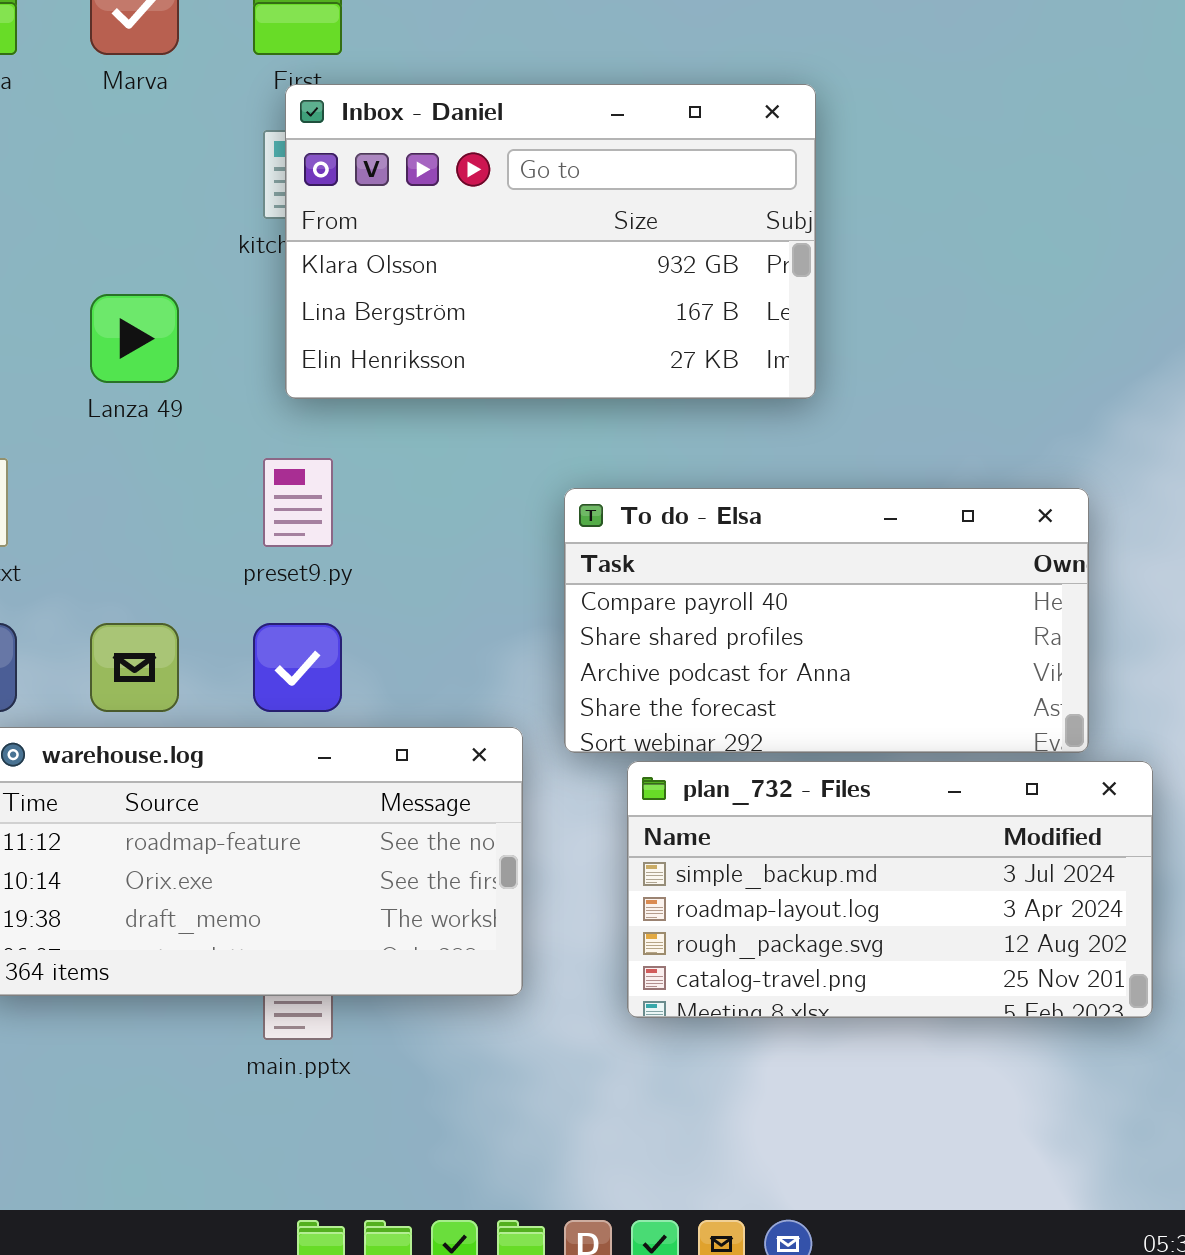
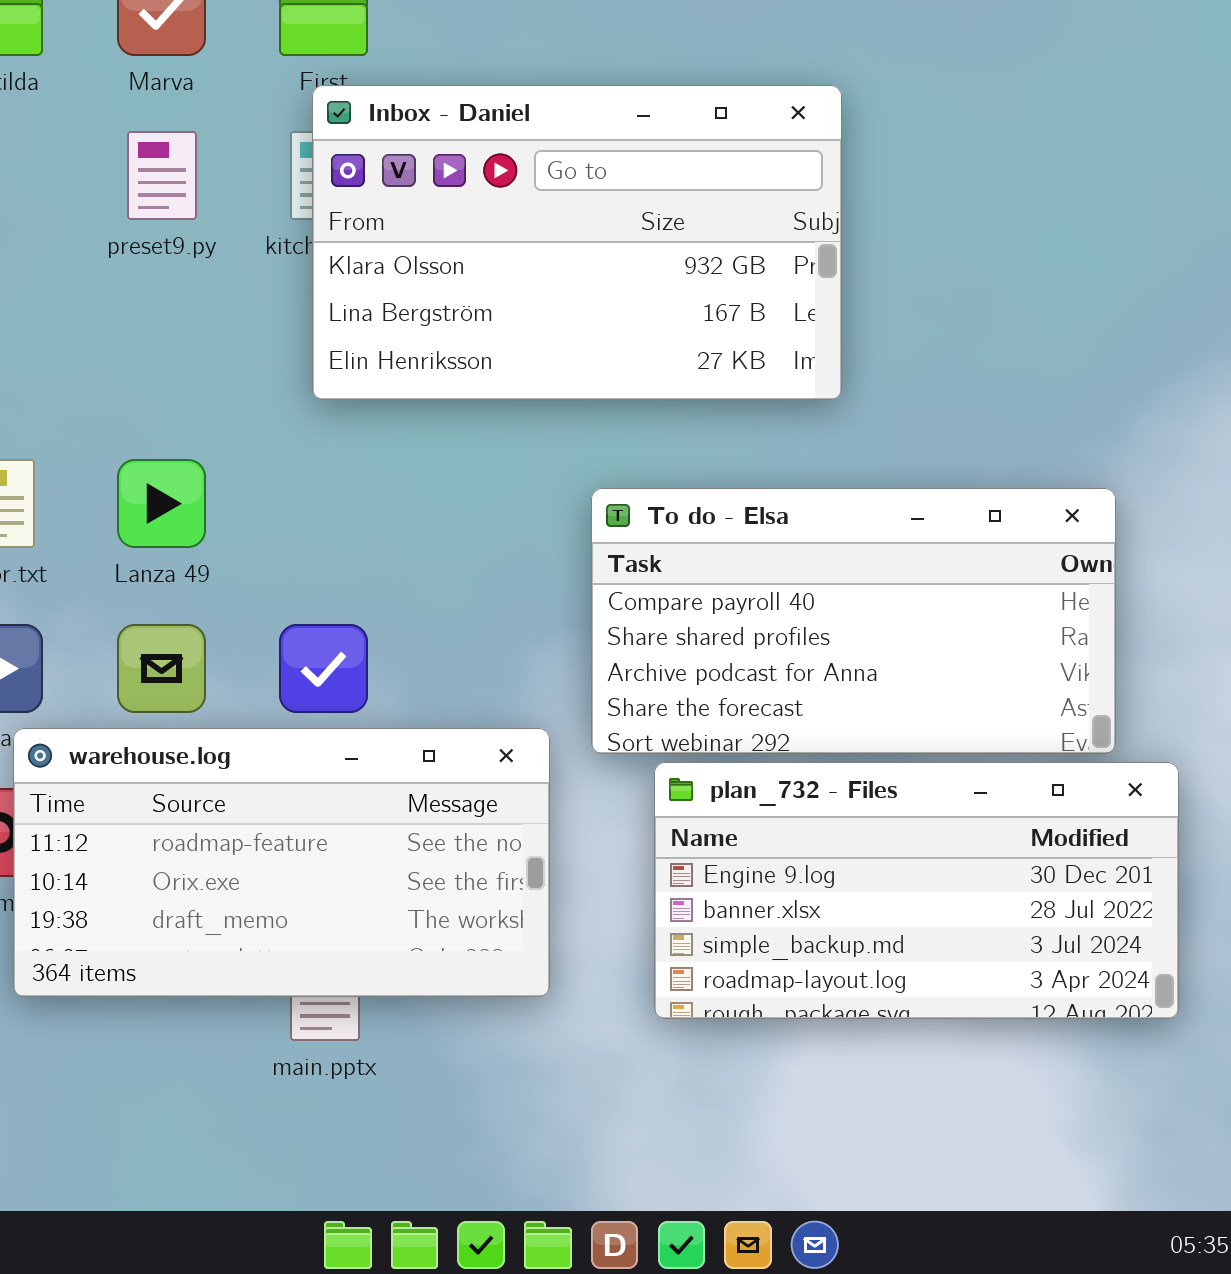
Lanza 49: [90,294,179,383] -> [117,459,206,548], moved
preset9.py: [263,458,333,547] -> [127,131,197,220], moved
plan_732 - Files: [627,761,1153,1018] -> [654,762,1179,1019], scrolled up 2 rows

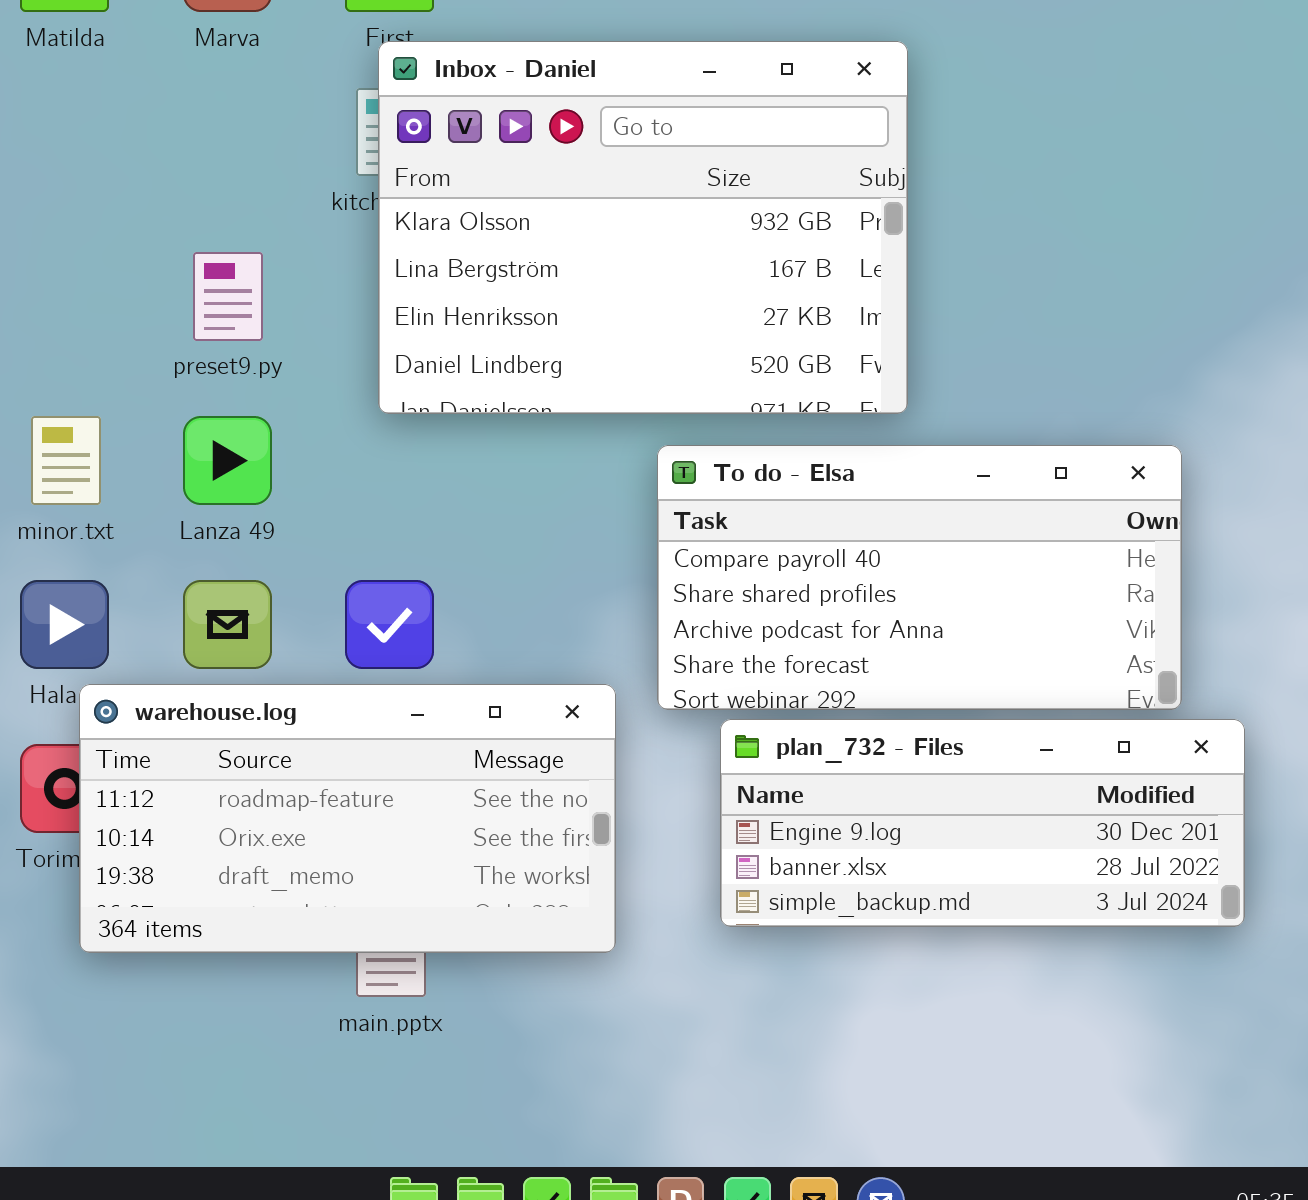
Inbox - Daniel: [312,85,842,400] -> [378,41,908,414], resized
preset9.py: [127,131,197,220] -> [193,252,263,341], moved
plan_732 - Files: [654,762,1179,1019] -> [720,719,1245,927], resized

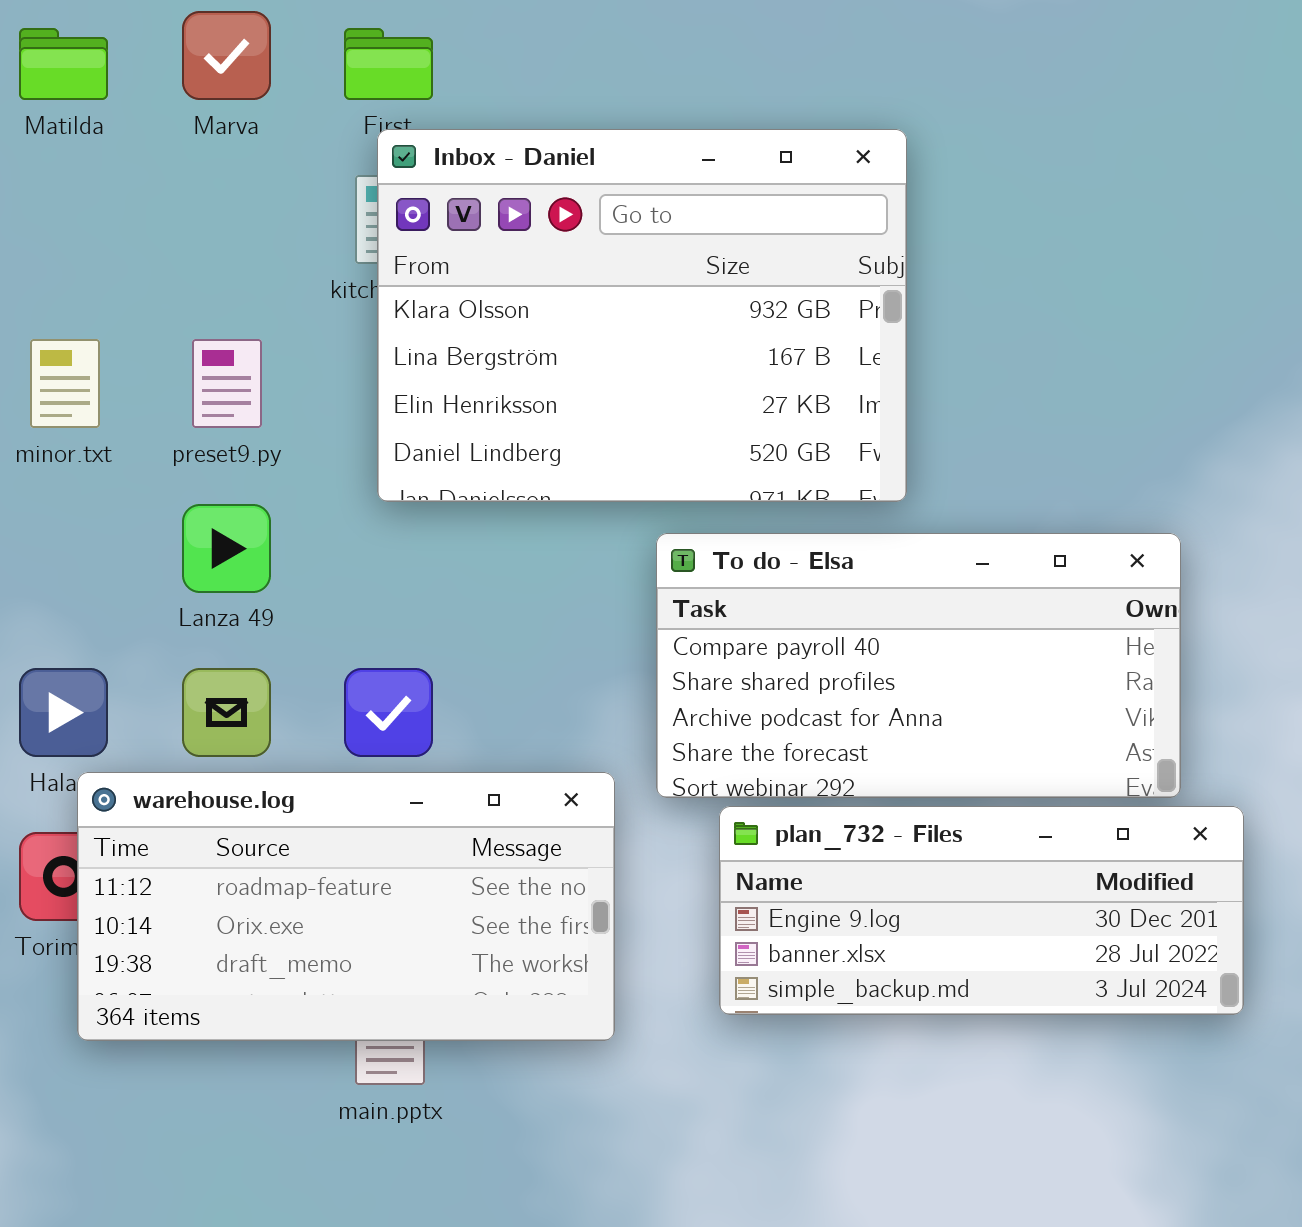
minor.txt: [31,416,101,505] -> [30,339,100,428], moved

